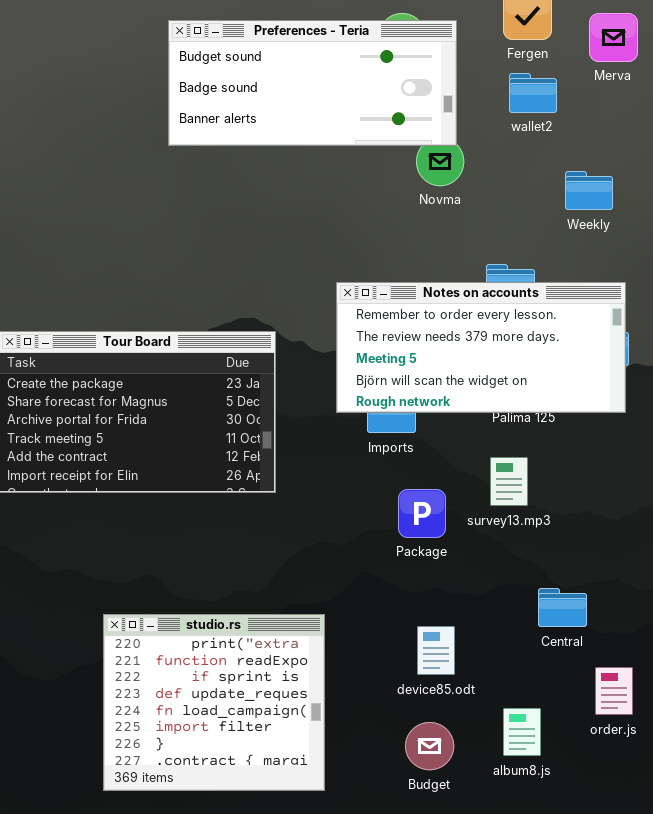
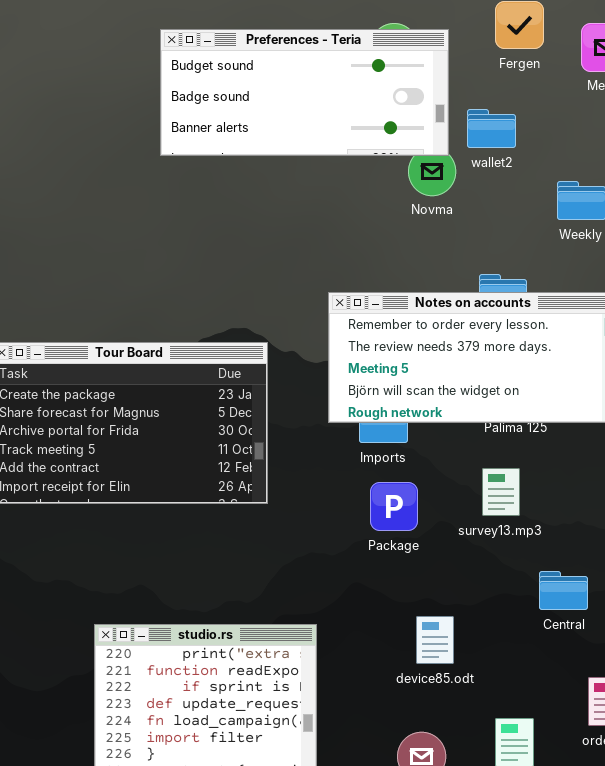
wallet2: [509,73,557,113] -> [467,109,516,148], moved
Package: [398,489,446,538] -> [370,482,418,531], moved
Central: [538,588,587,627] -> [539,571,588,610], moved
device85.odt: [417,626,455,675] -> [416,616,454,664], moved

